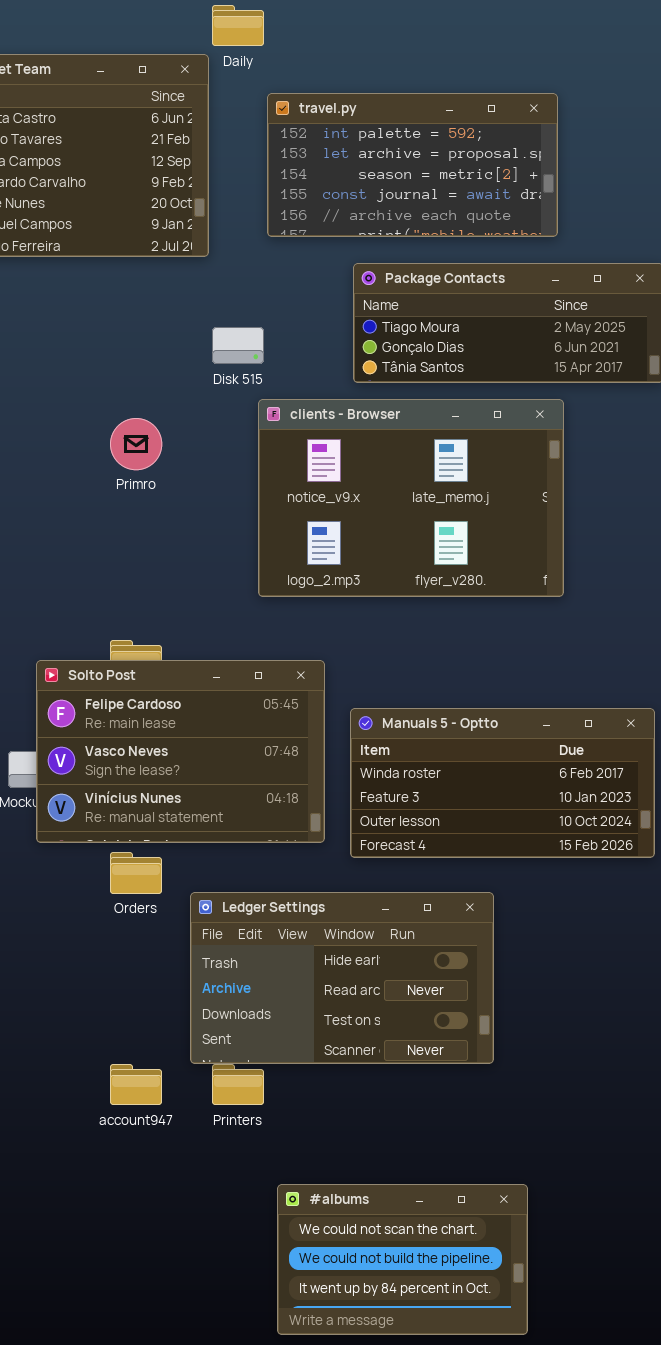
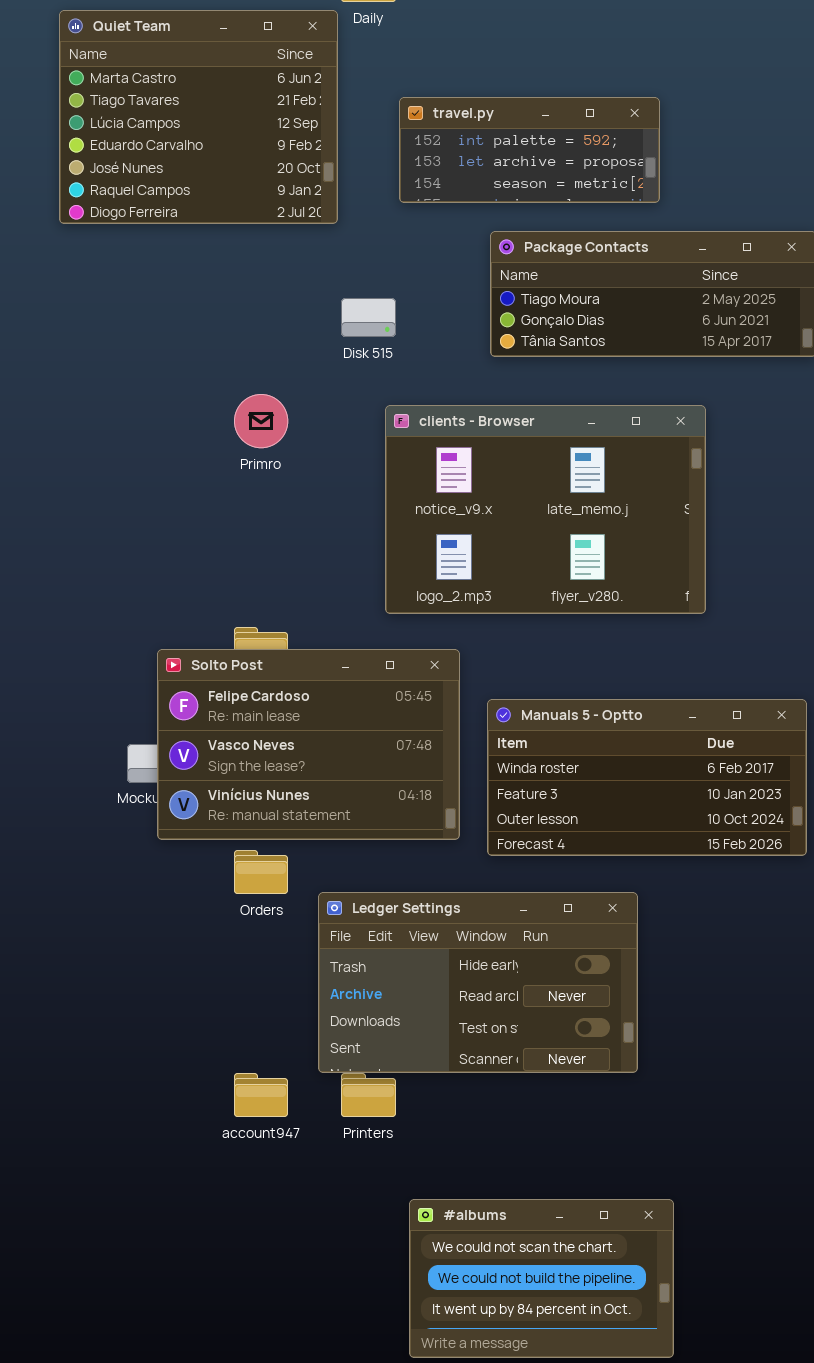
travel.py: [267,93,558,237] -> [399,97,660,203], resized
clients - Browser: [258,399,564,597] -> [385,405,706,614], moved

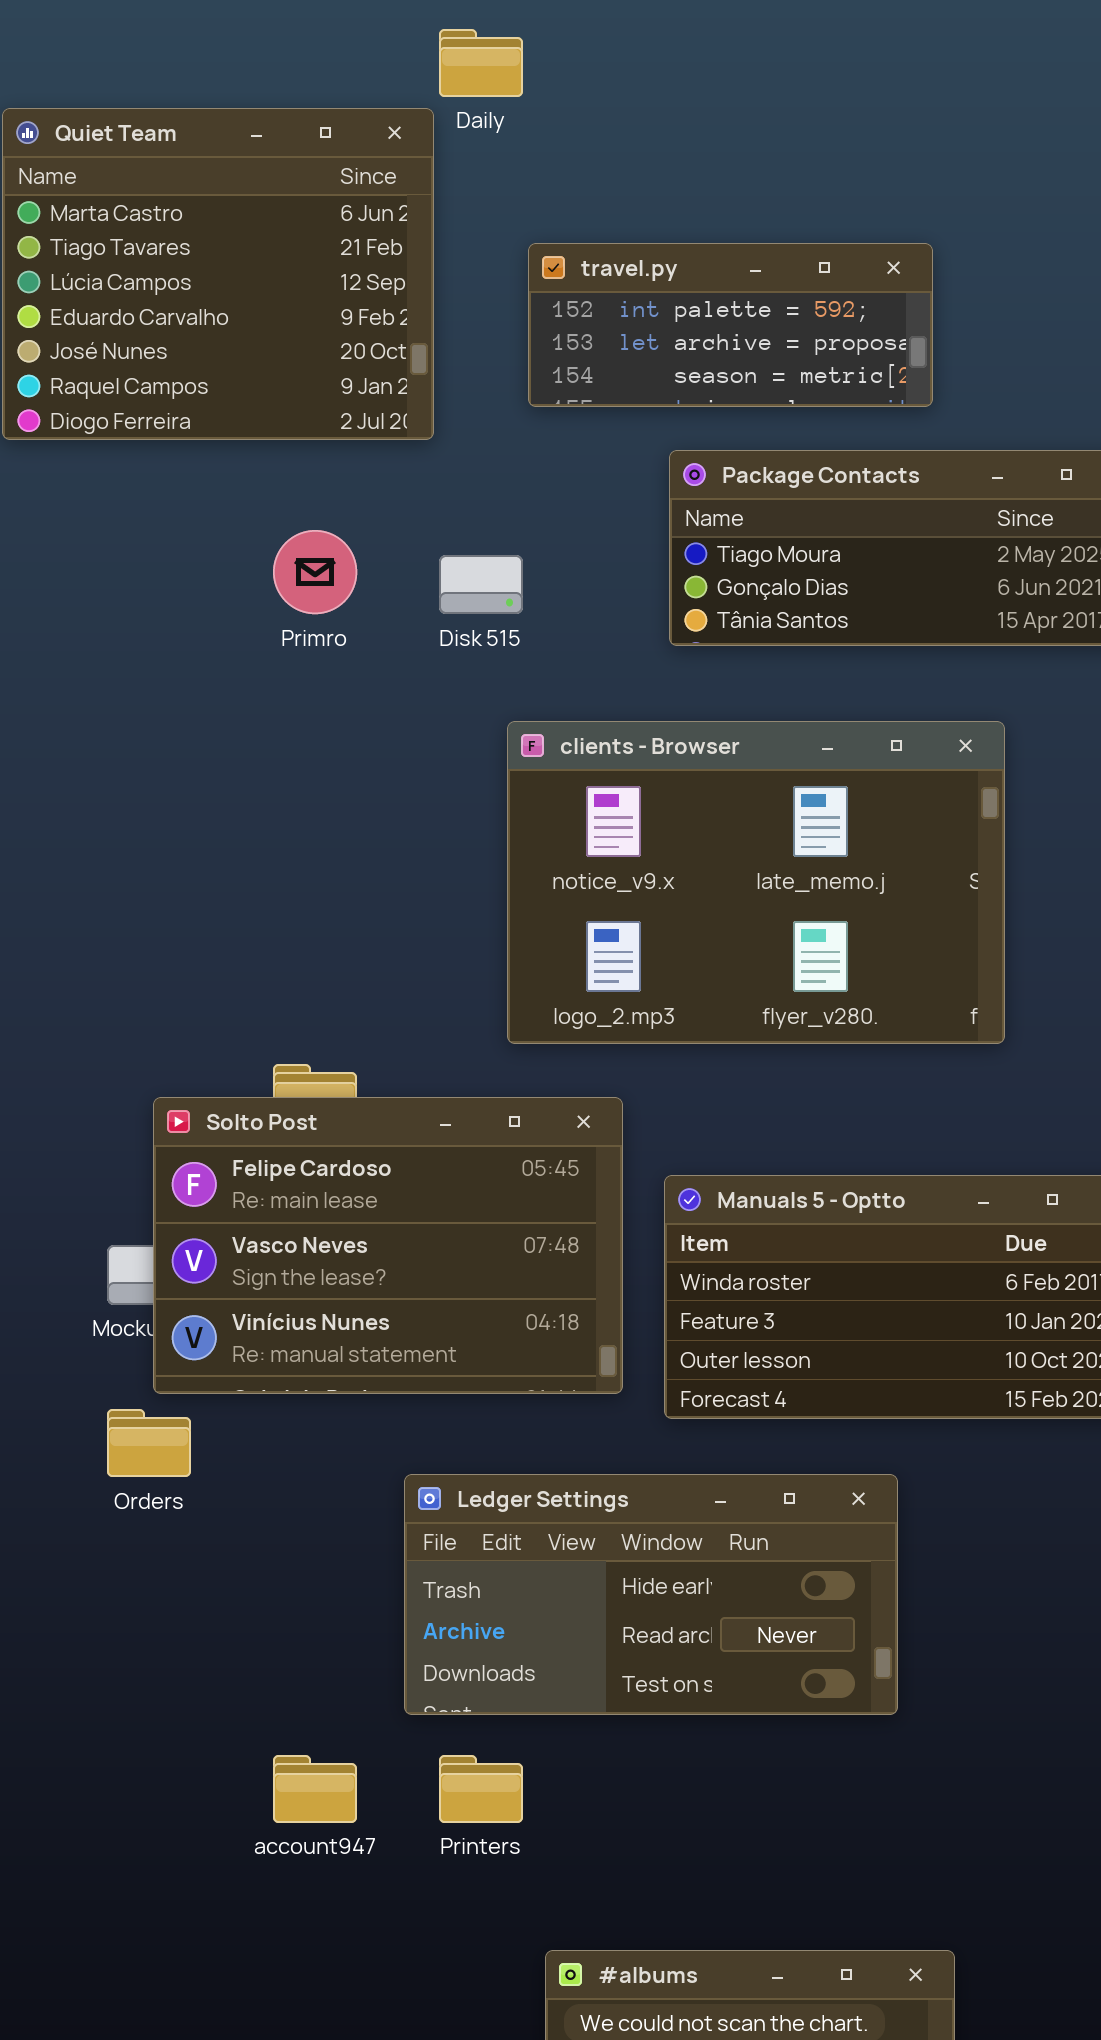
Primro: [234,394,288,448] -> [273,530,357,614], moved
Orders: [234,850,288,894] -> [107,1409,191,1477], moved
Ledger Settings: [318,892,638,1073] -> [404,1474,898,1715], resized

